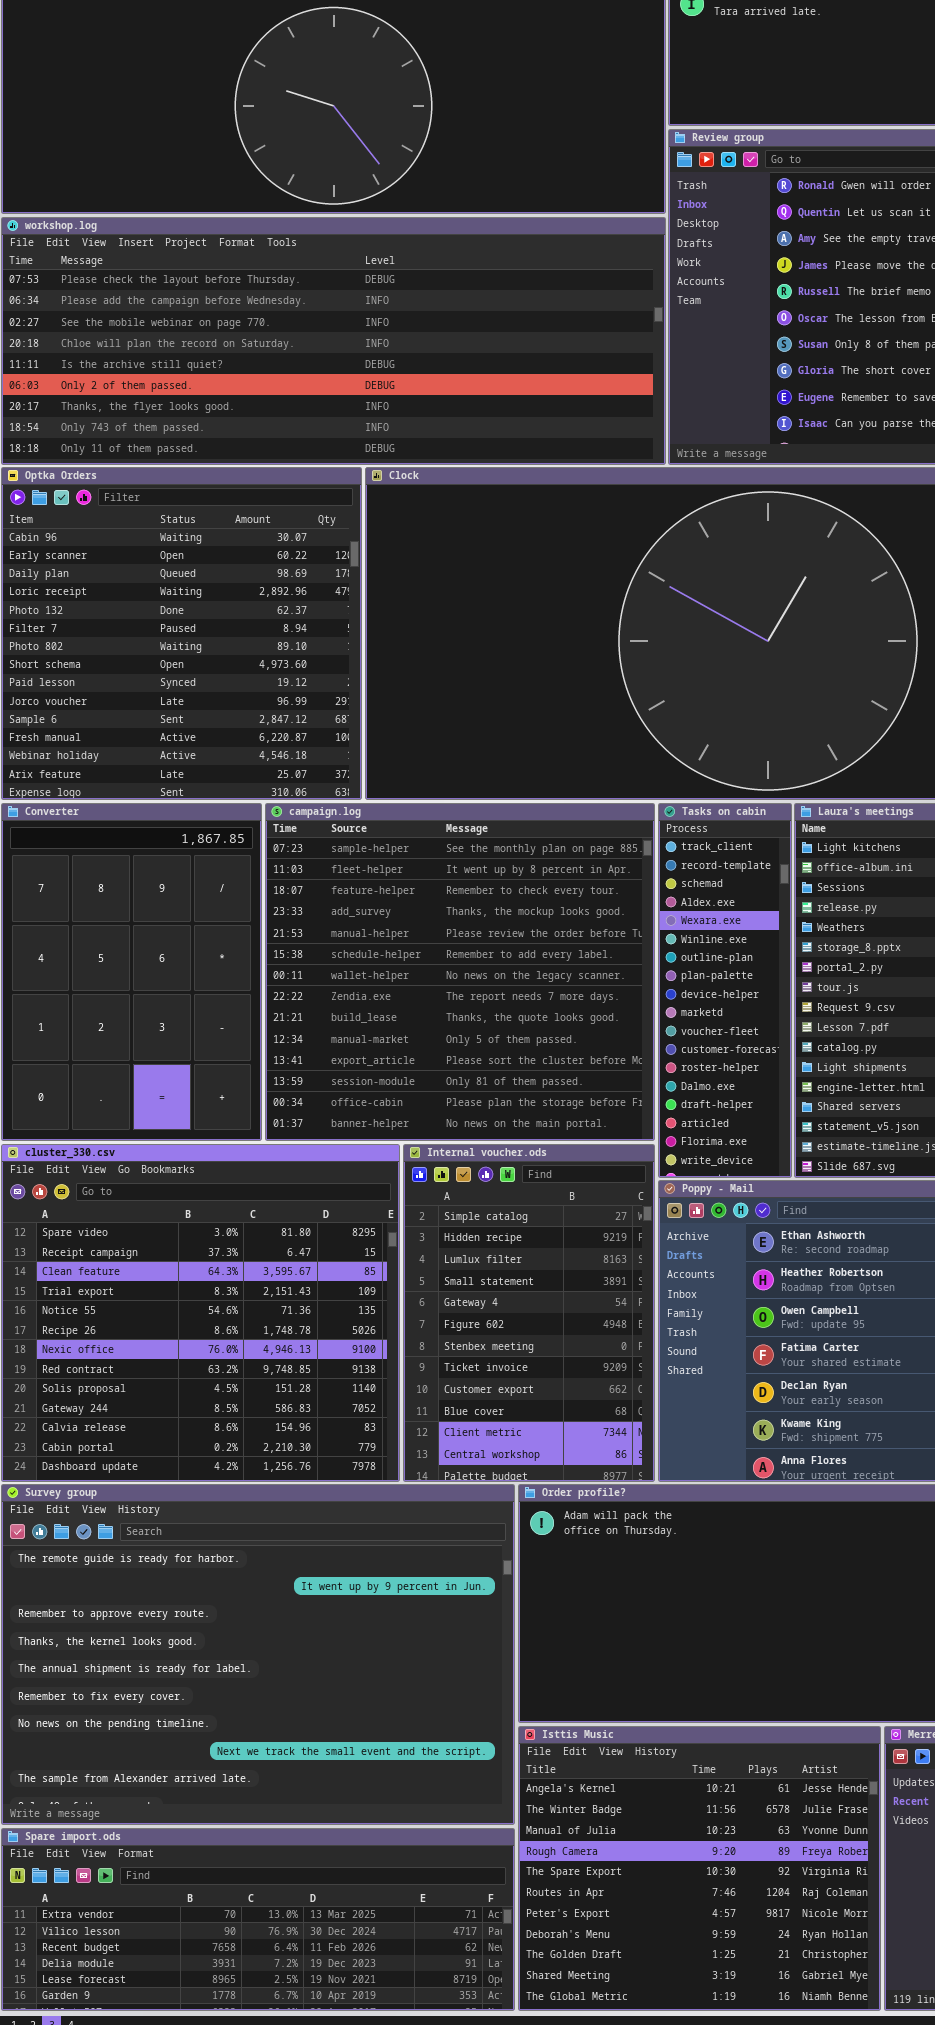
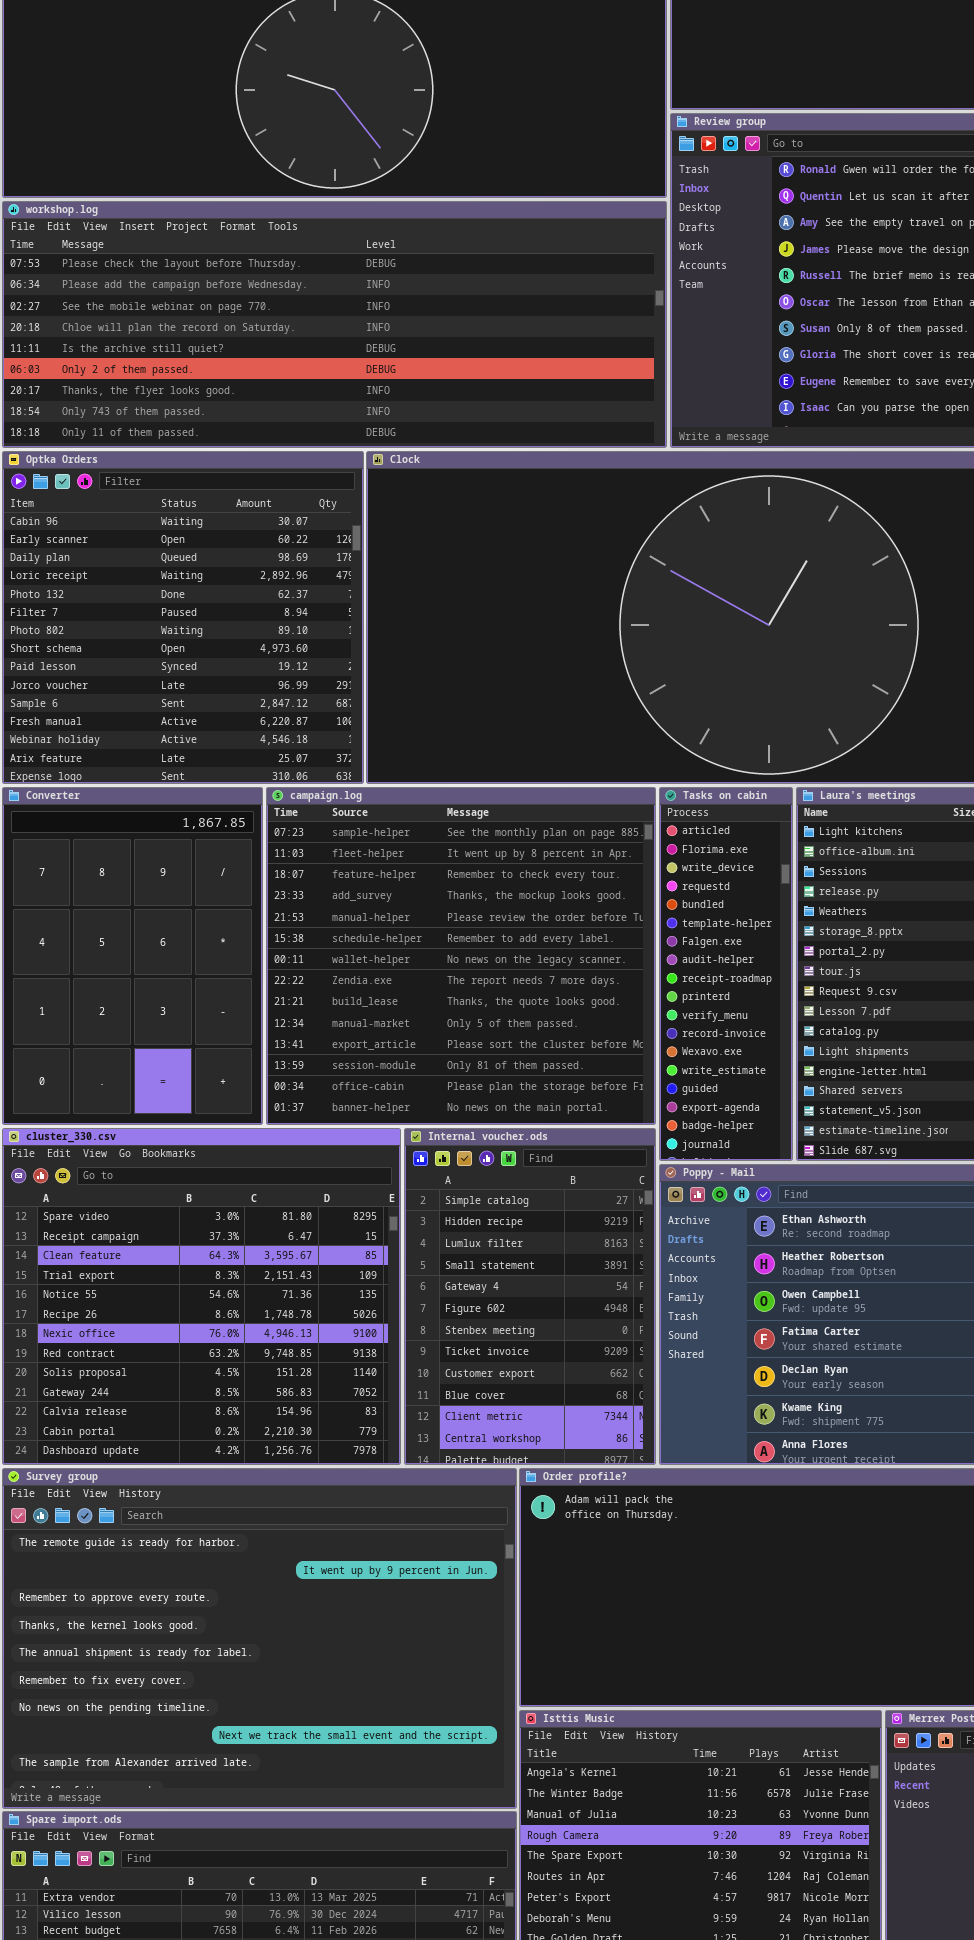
Tasks on cabin: [658,803,792,1178] -> [659,787,793,1161], scrolled down 15 rows

